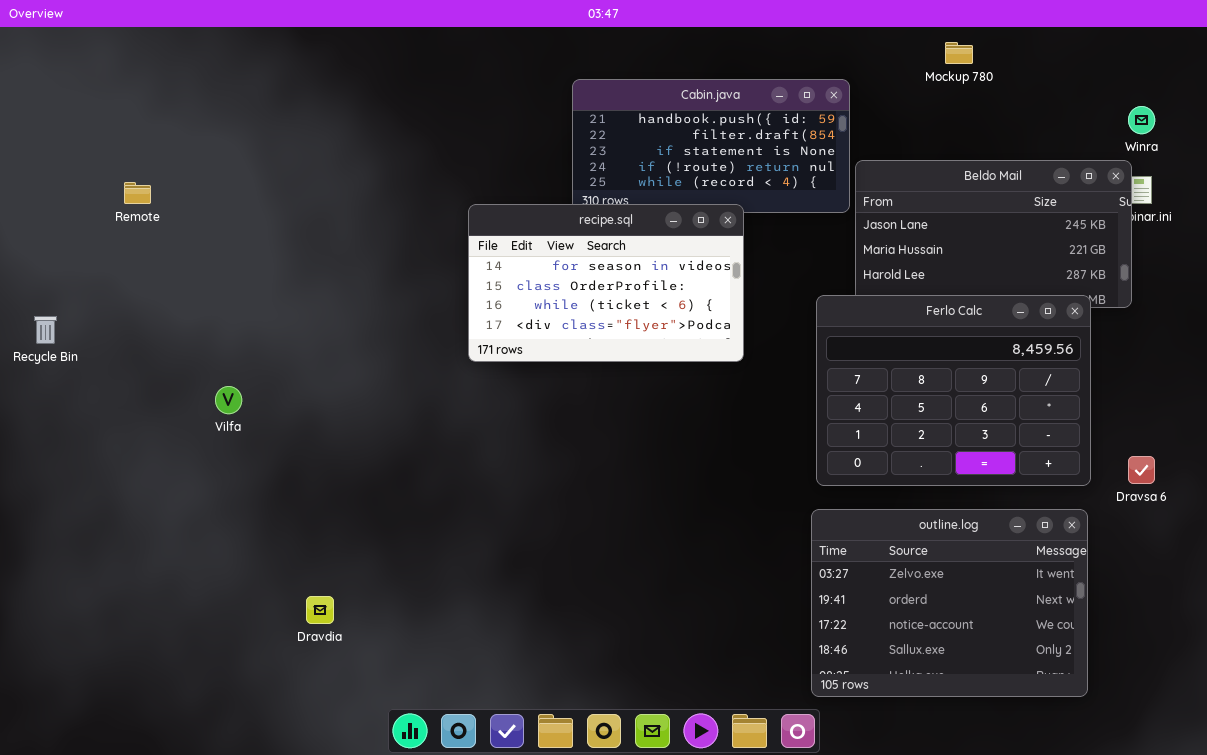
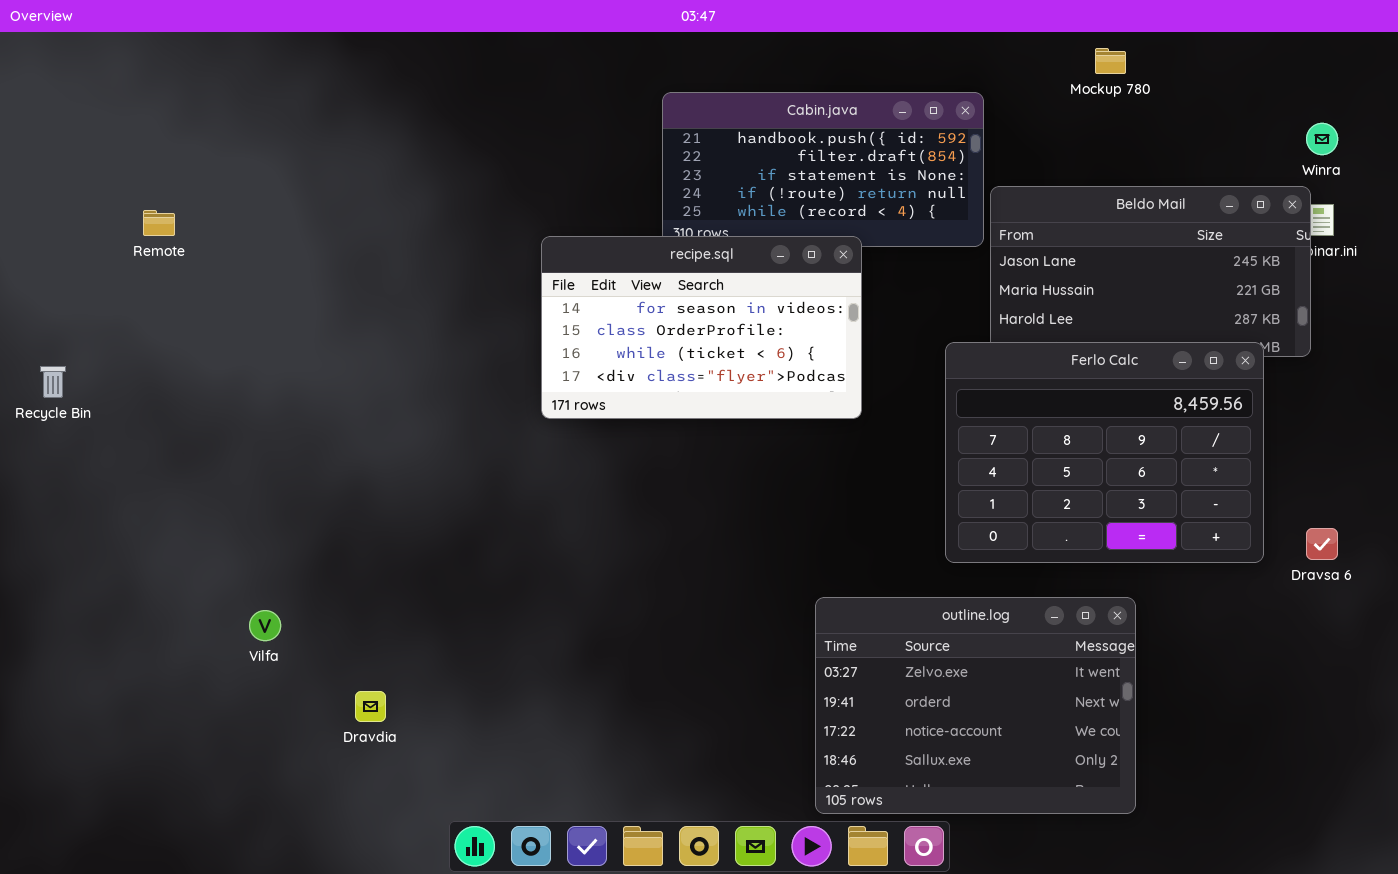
Vilfa: [215,386,242,414] -> [249,610,281,641], moved
outline.log: [811,509,1088,697] -> [815,597,1136,814], moved

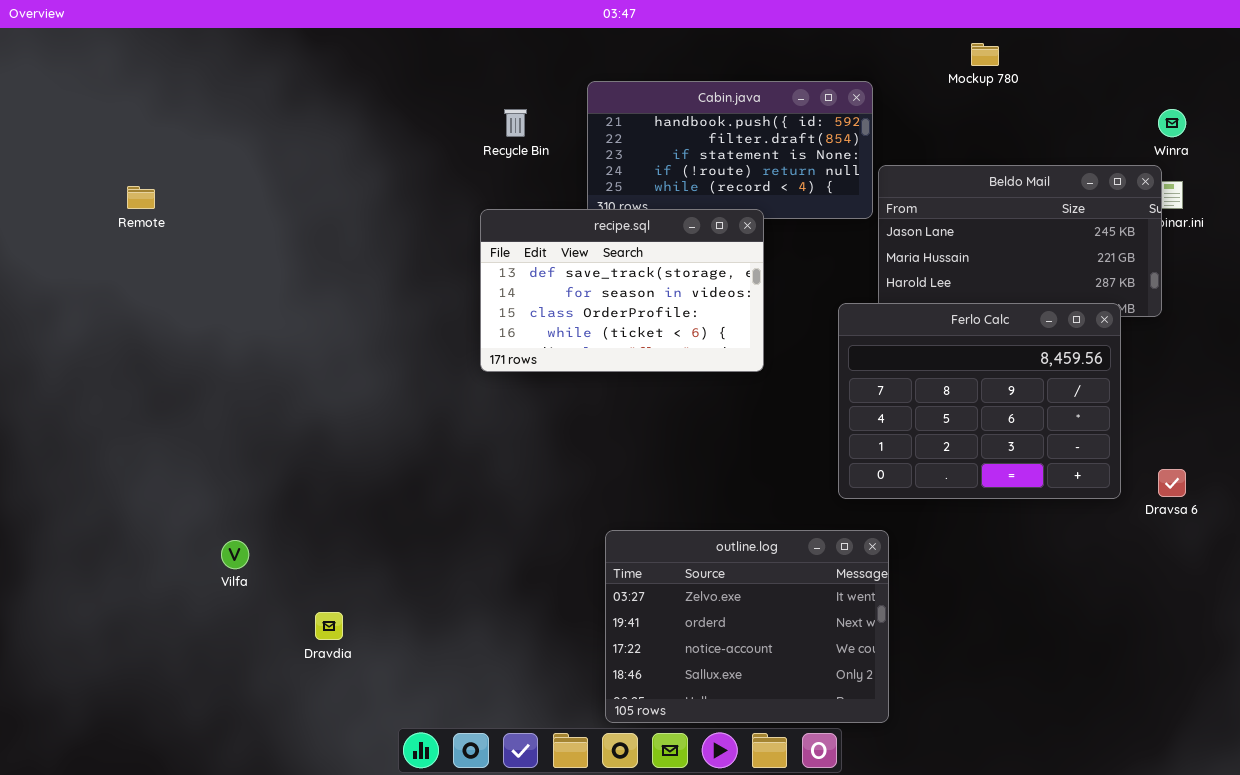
recipe.sql: [541,236,862,419] -> [480,209,764,372], scrolled up 1 row
Recycle Bin: [40,366,66,398] -> [504,109,527,137], moved
outline.log: [815,597,1136,814] -> [605,530,889,723], moved

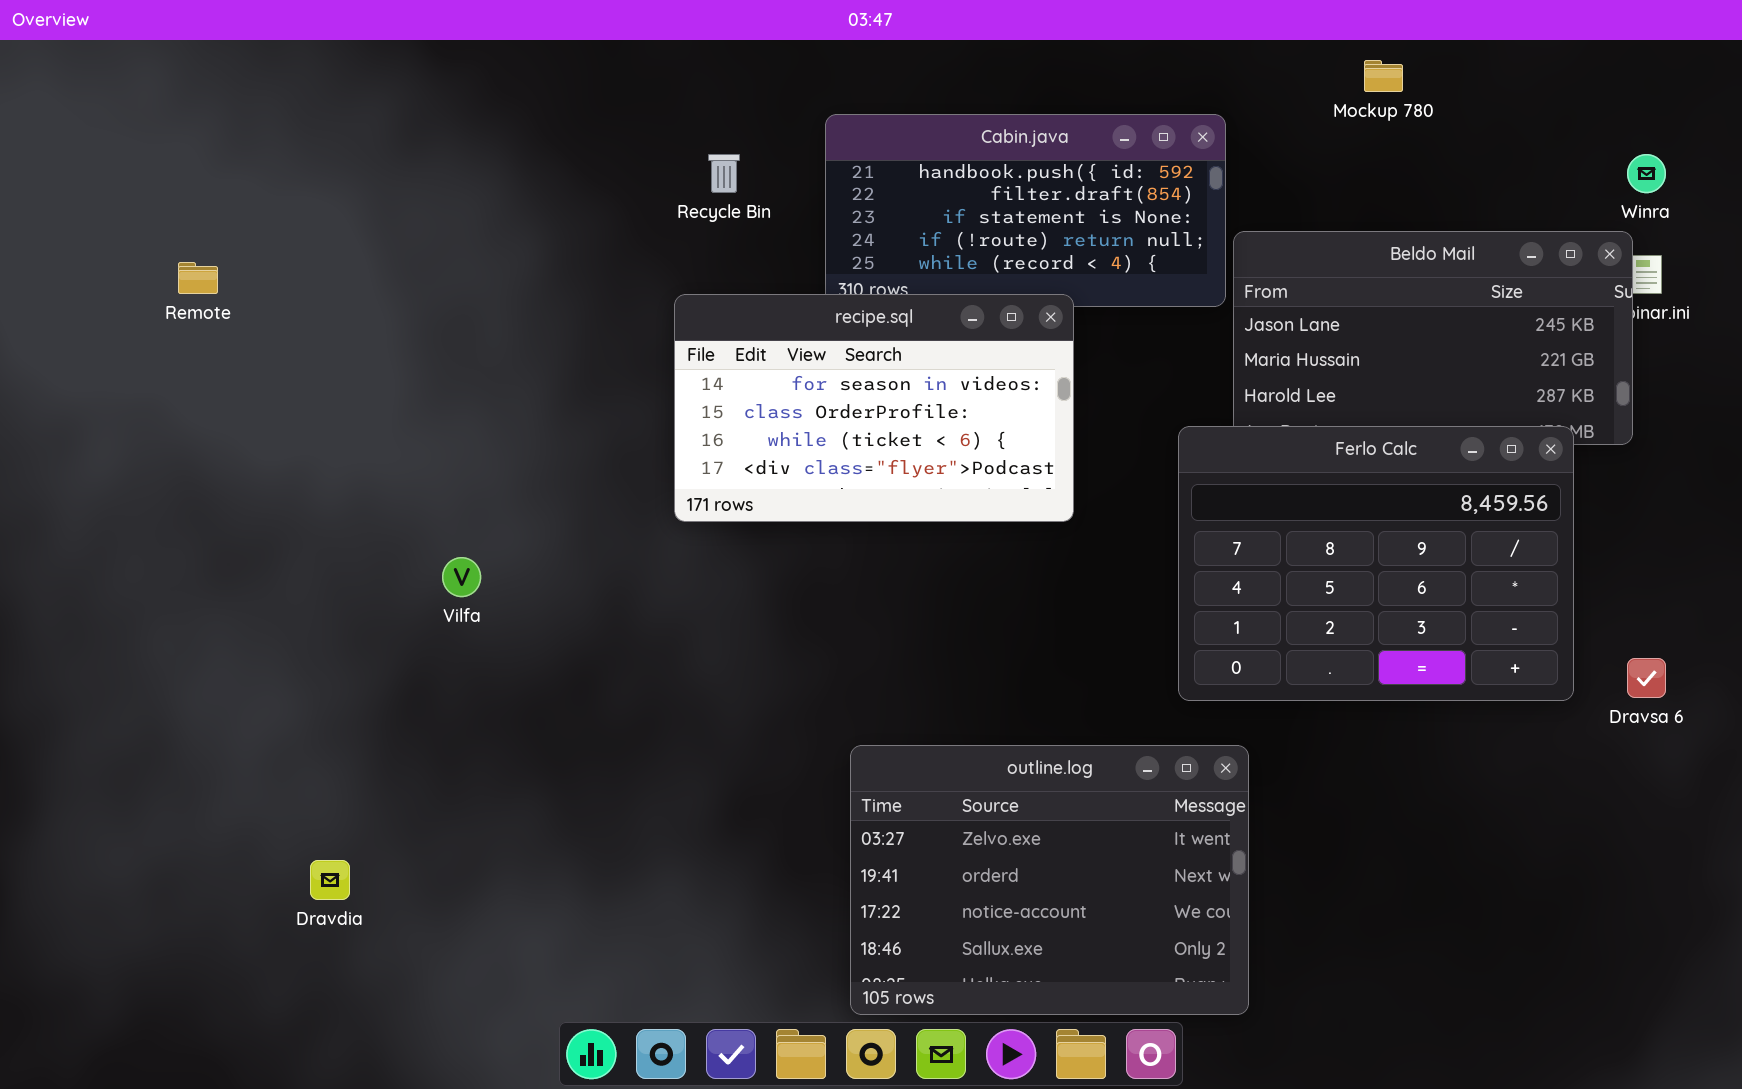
recipe.sql: [480,209,764,372] -> [674,294,1074,522], scrolled down 1 row
Vilfa: [221,540,249,569] -> [442,557,481,597], moved
Dravdia: [315,612,343,640] -> [310,860,350,900], moved

